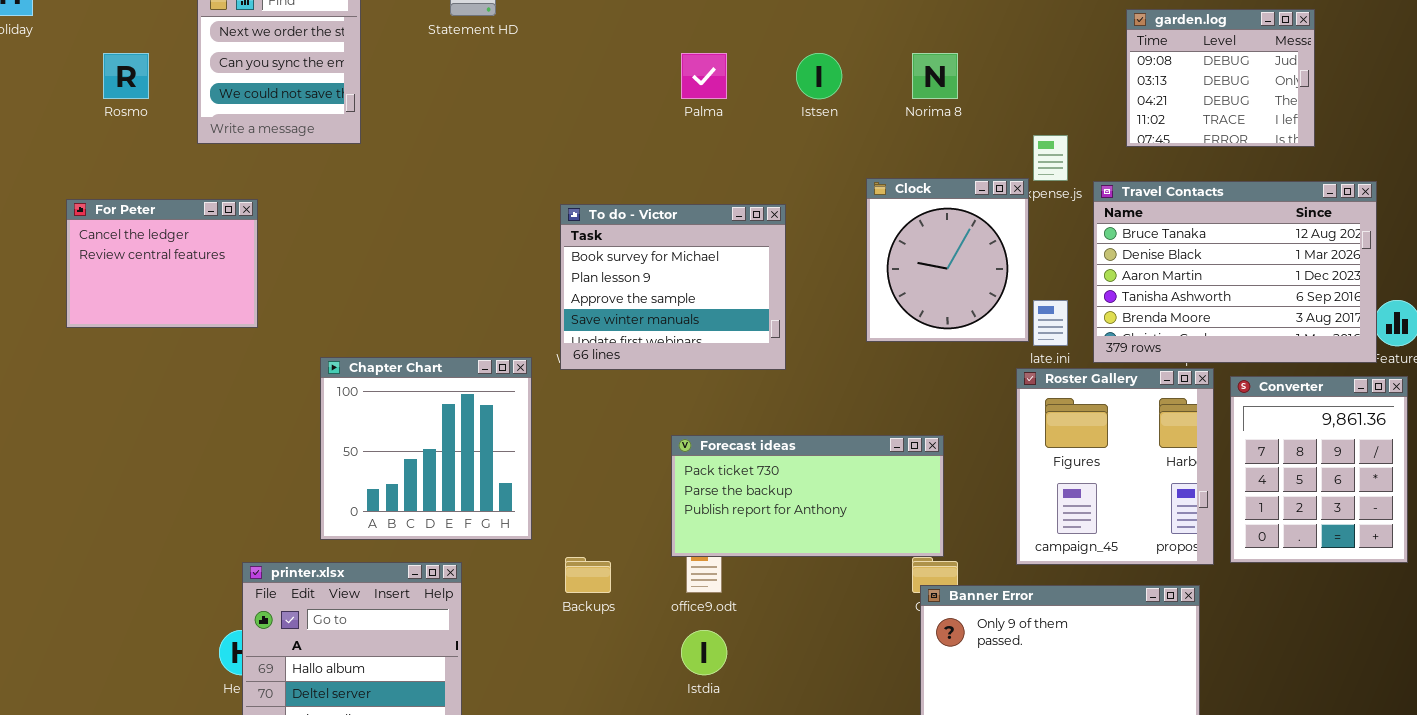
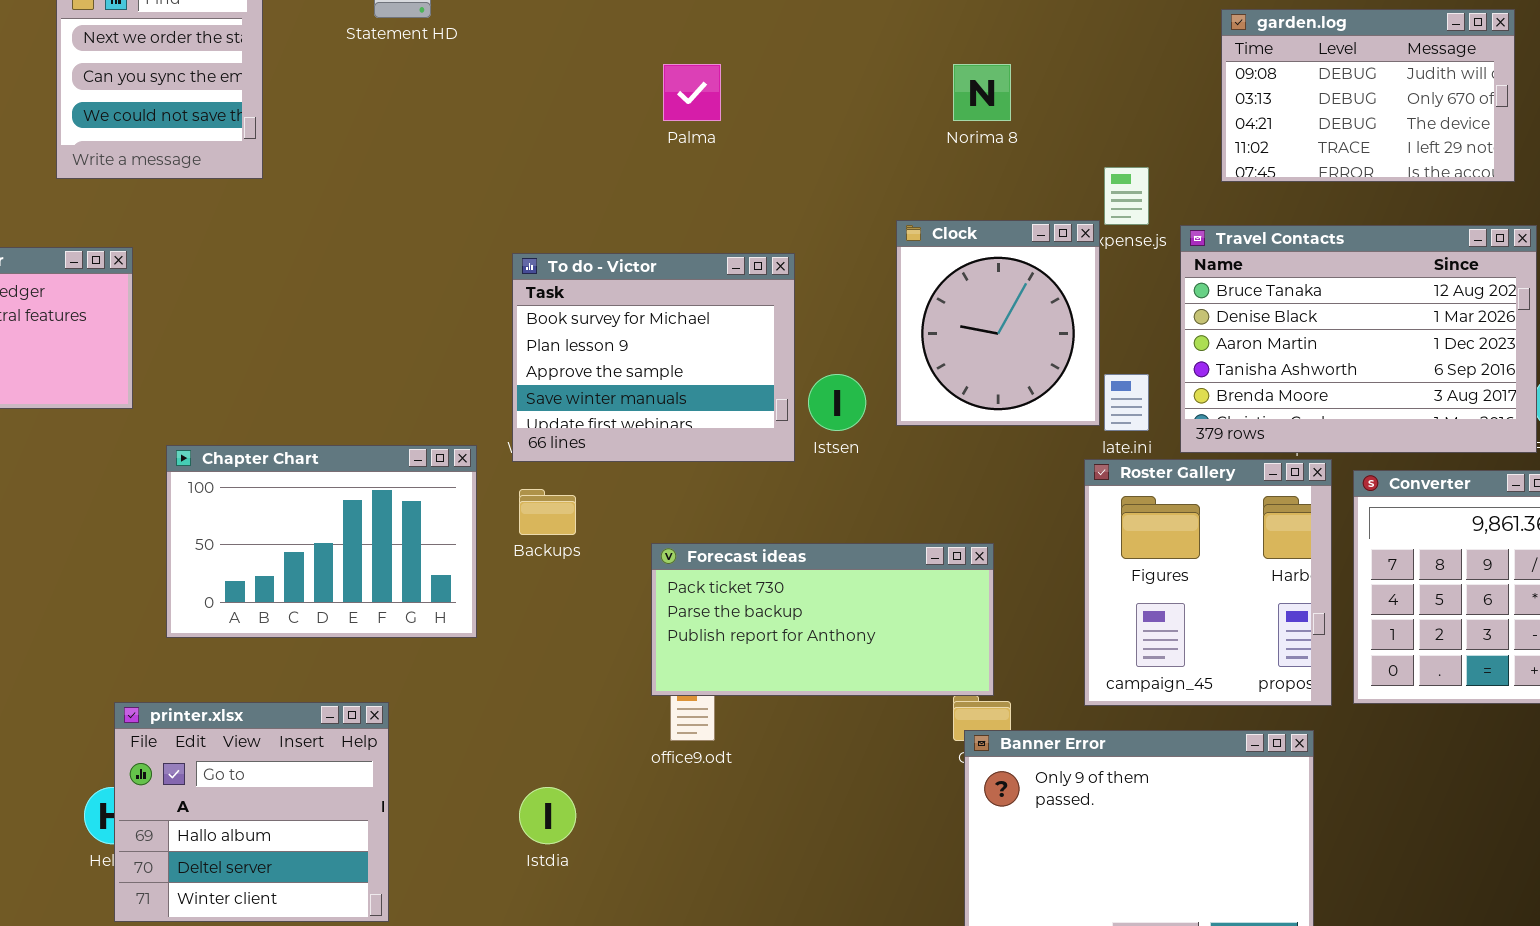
garden.log: [1126,9,1315,147] -> [1221,9,1515,182], resized
Istsen: [796,53,842,99] -> [808,374,866,431], moved
Chapter Chart: [320,357,532,540] -> [166,445,477,638], resized
Backups: [565,557,611,593] -> [519,489,576,535], moved
Istdia: [681,630,727,675] -> [519,787,576,844], moved

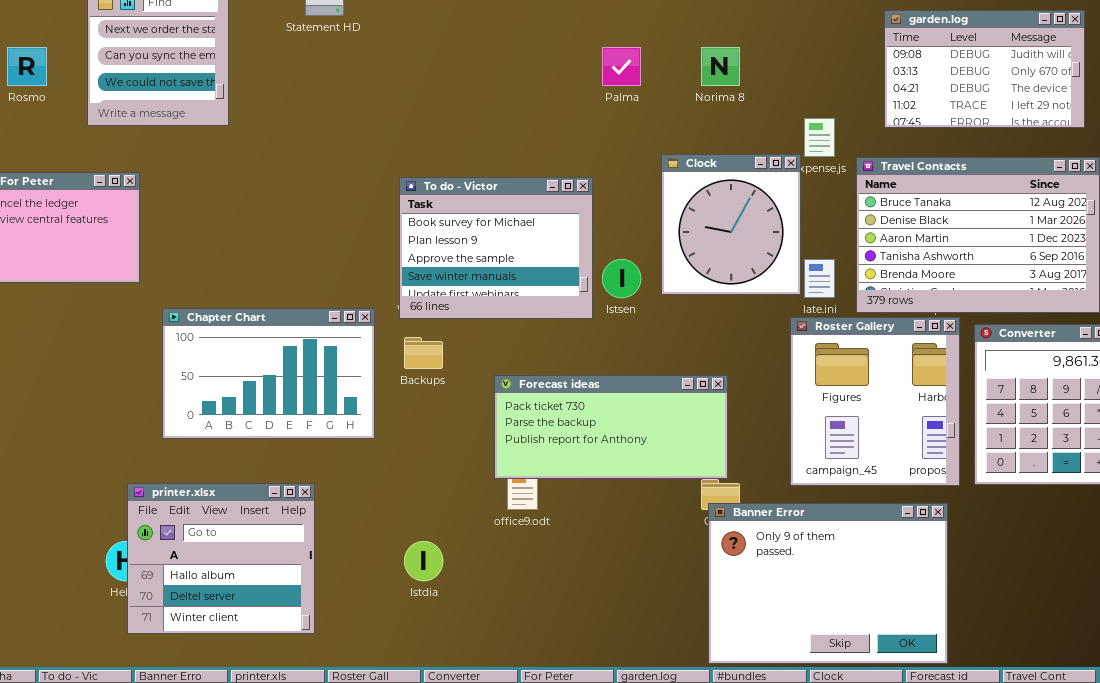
Palma: [663,64,721,121] -> [602,47,641,86], moved

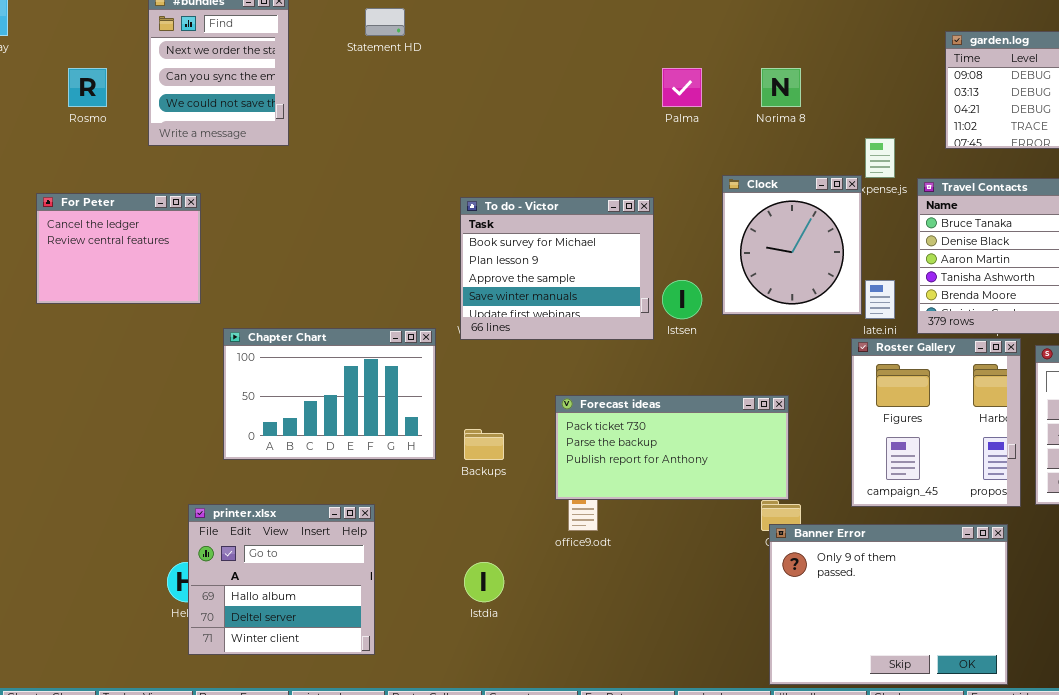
Backups: [404,337,443,369] -> [464,429,504,460], moved

